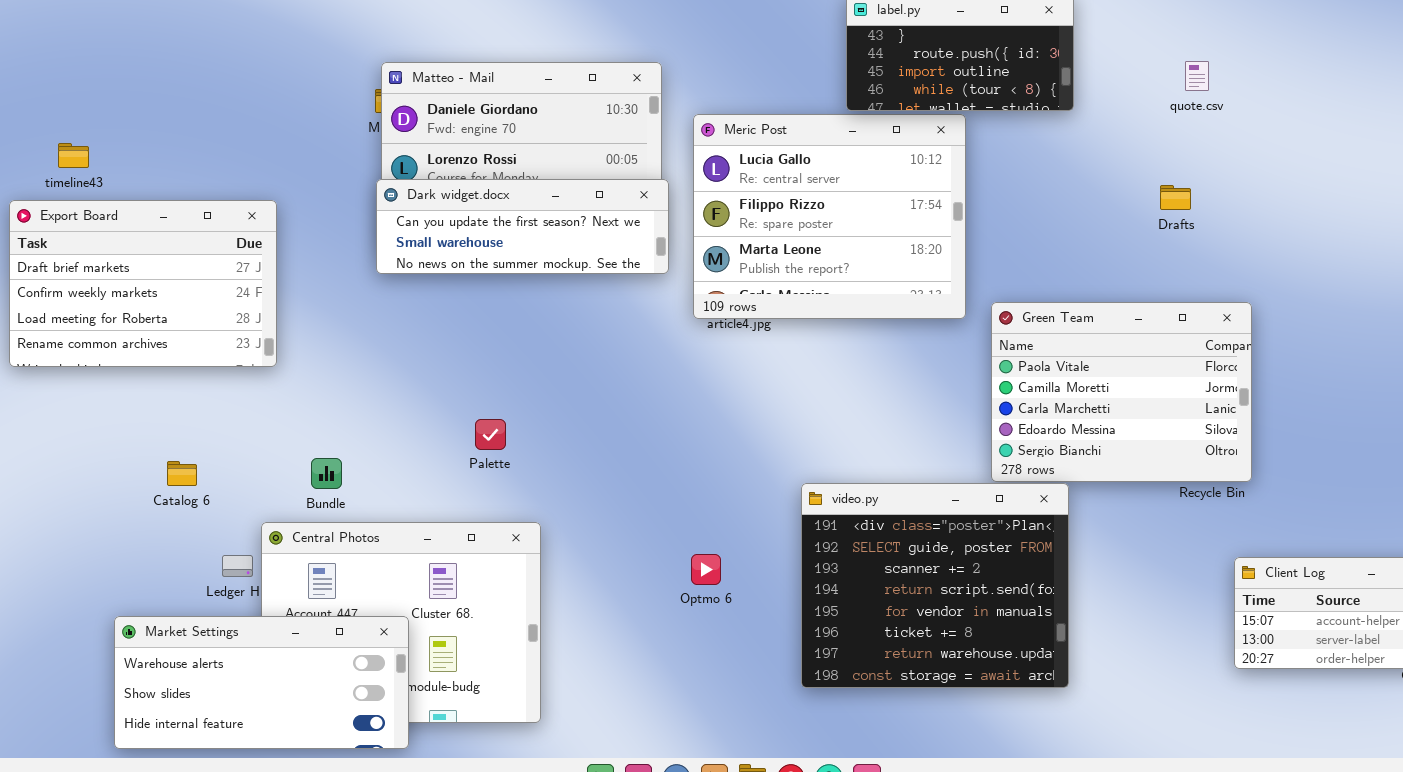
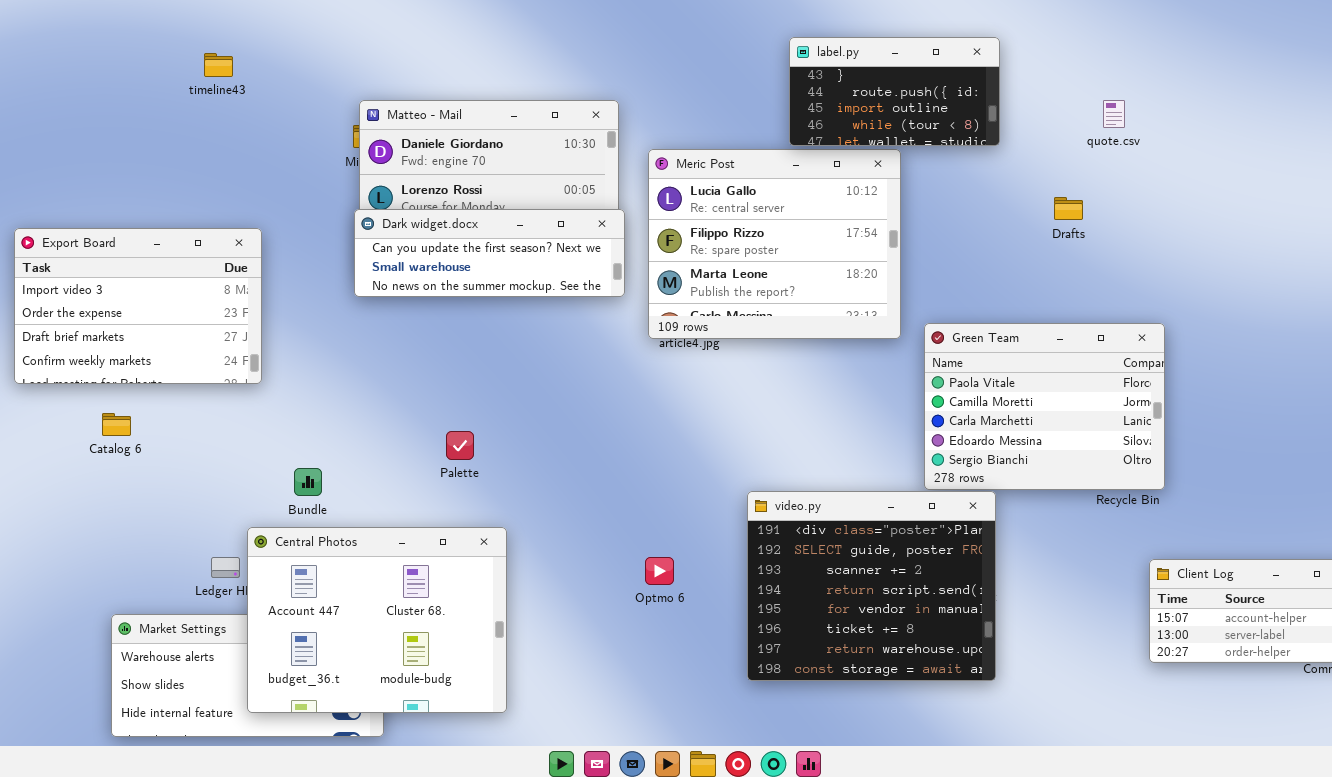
timeline43: [58,143,89,168] -> [204,53,233,77], moved
Drafts: [1160,185,1191,210] -> [1054,197,1083,220], moved
Export Board: [9,200,277,367] -> [14,228,262,384], scrolled up 2 rows
Catalog 6: [167,461,197,486] -> [102,413,131,436], moved
Central Photos: [261,522,541,723] -> [247,527,507,713], raised

